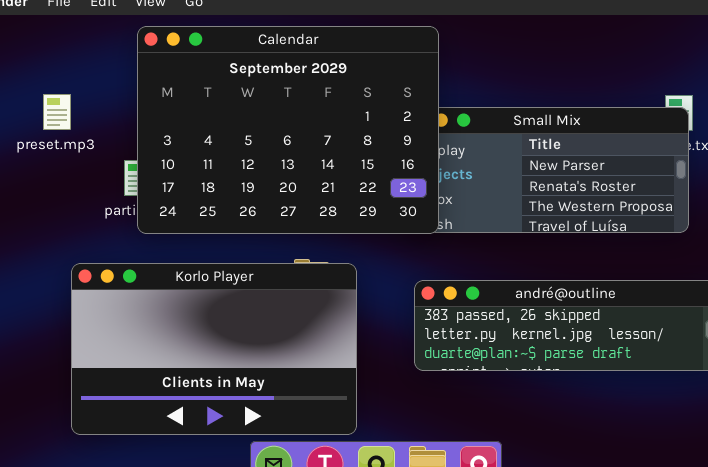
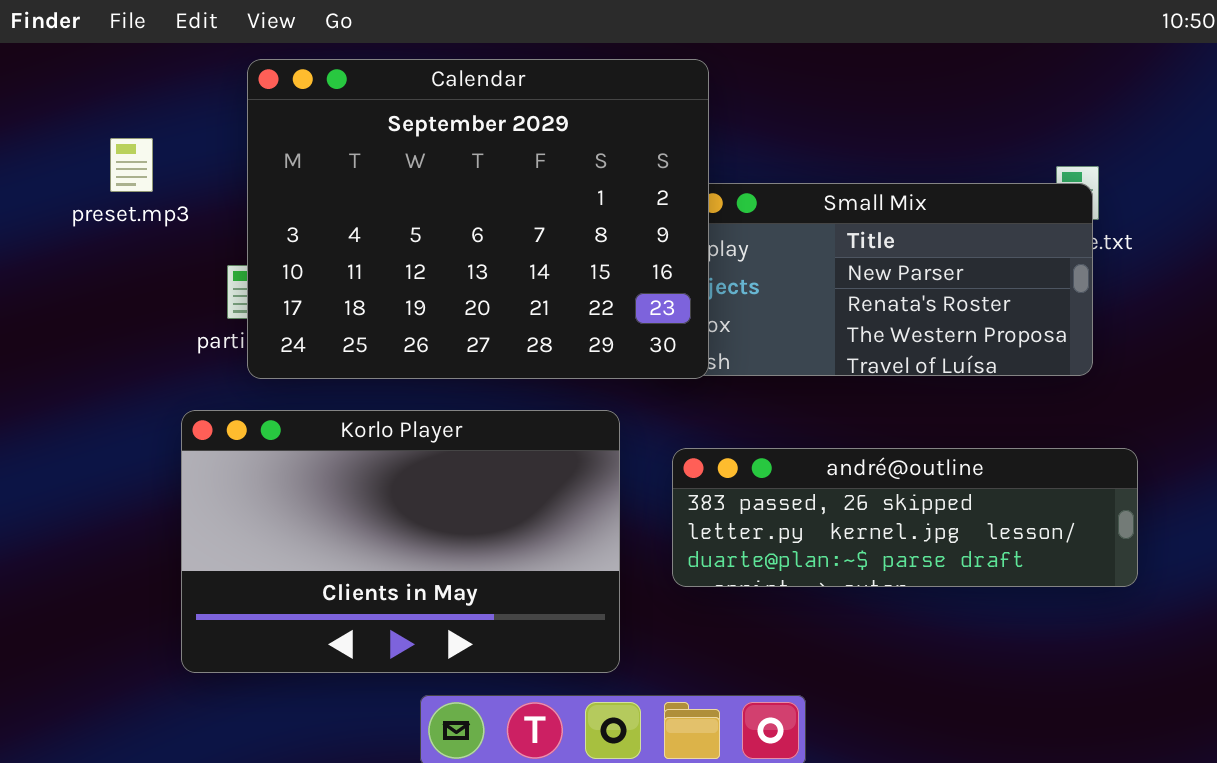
preset.mp3: [43,94,71,130] -> [110,138,153,192], moved
Korlo Player: [71,263,357,435] -> [181,410,620,673], moved

